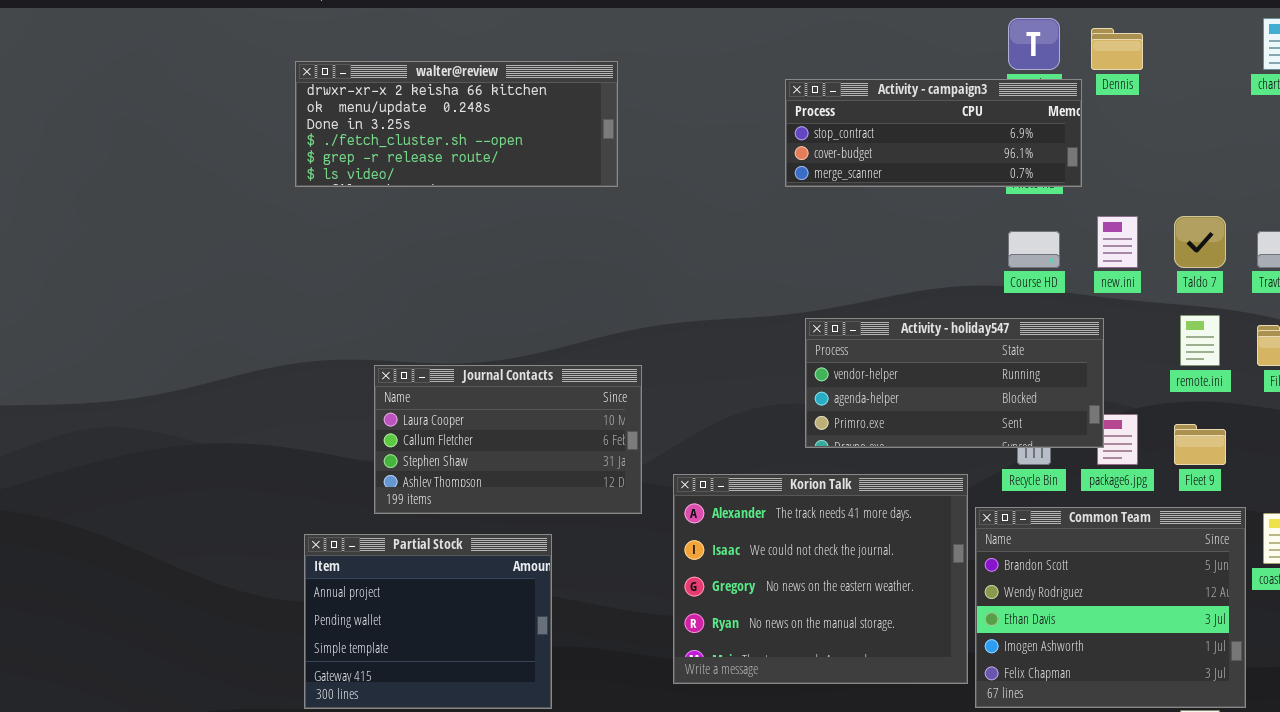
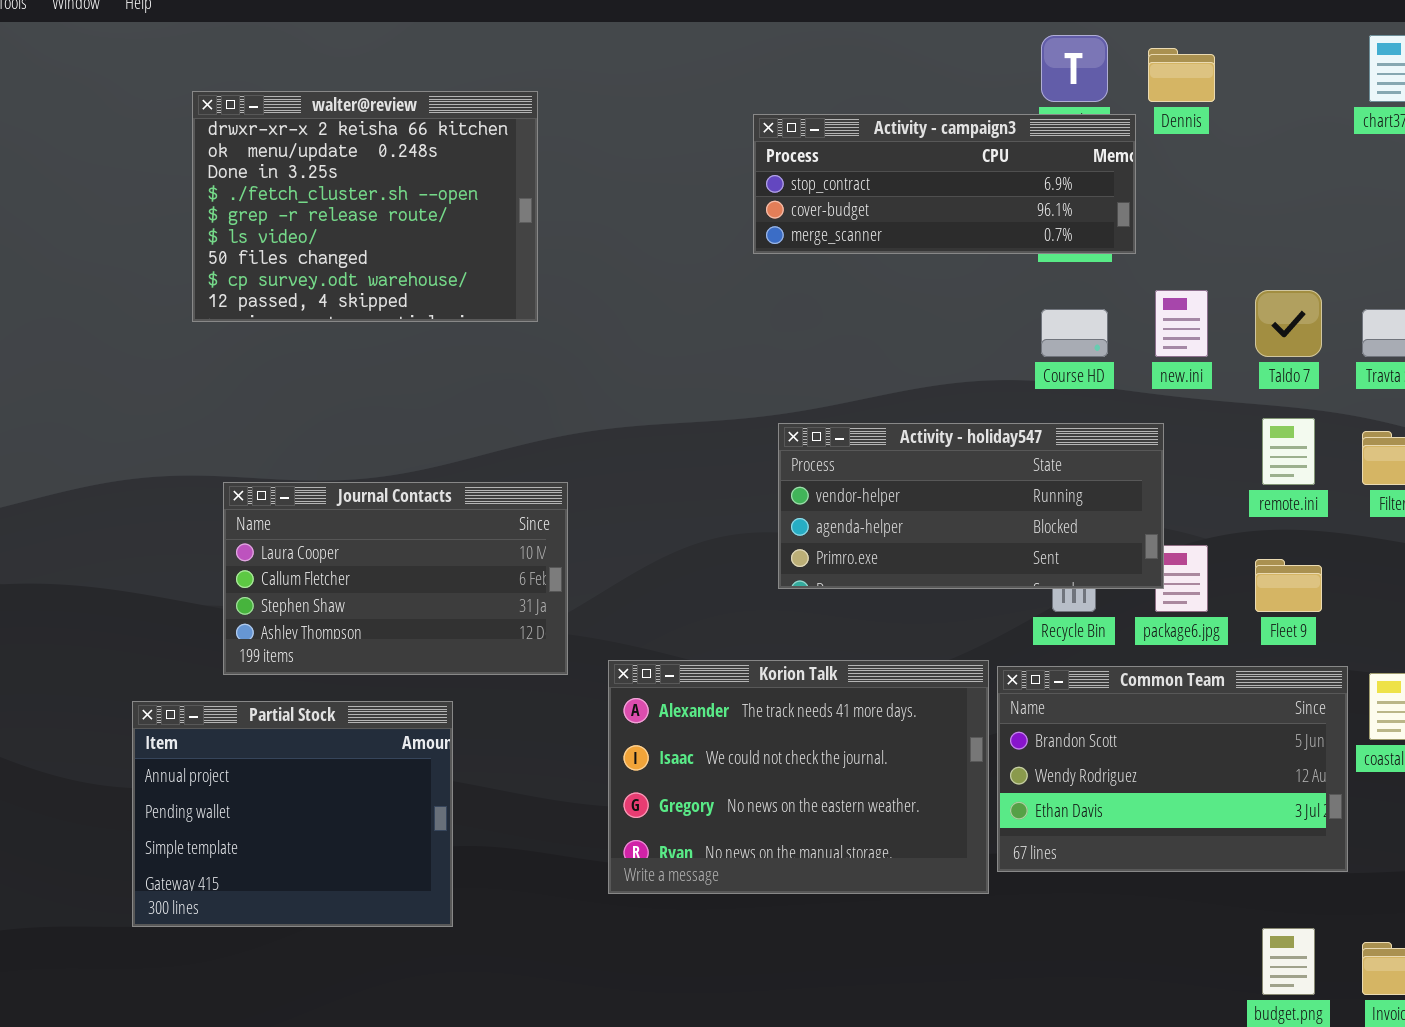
walter@review: [295,61,618,187] -> [192,91,538,322], resized
Korion Talk: [673,474,968,684] -> [608,660,989,894], resized
Common Team: [975,507,1246,708] -> [997,666,1348,872], resized

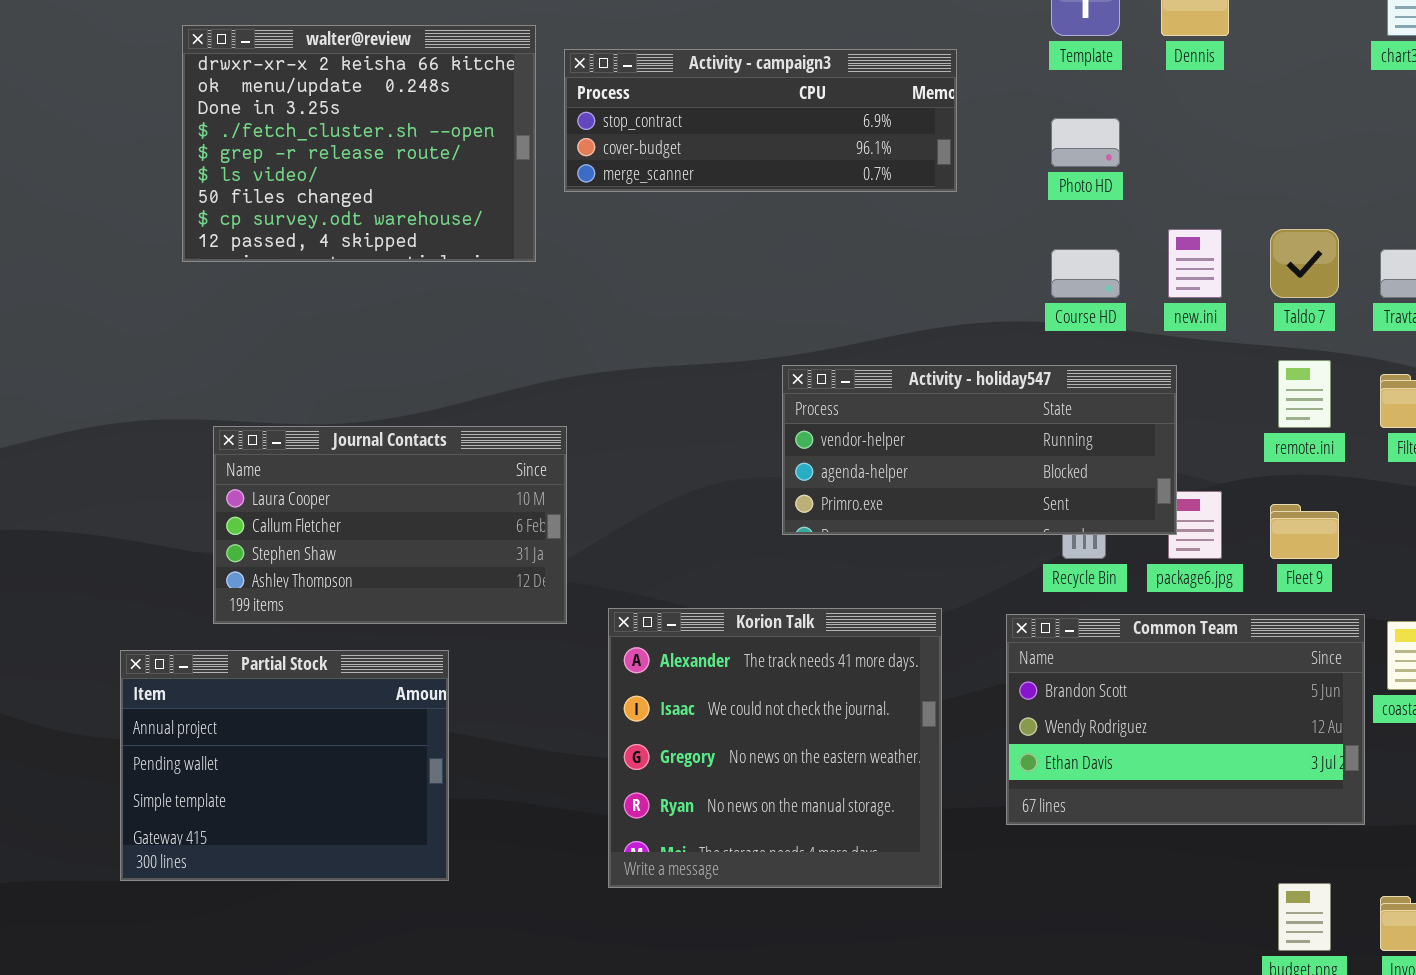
Activity - campaign3: [753,114,1136,254] -> [564,49,957,192], moved
Korion Talk: [608,660,989,894] -> [608,608,942,888], resized

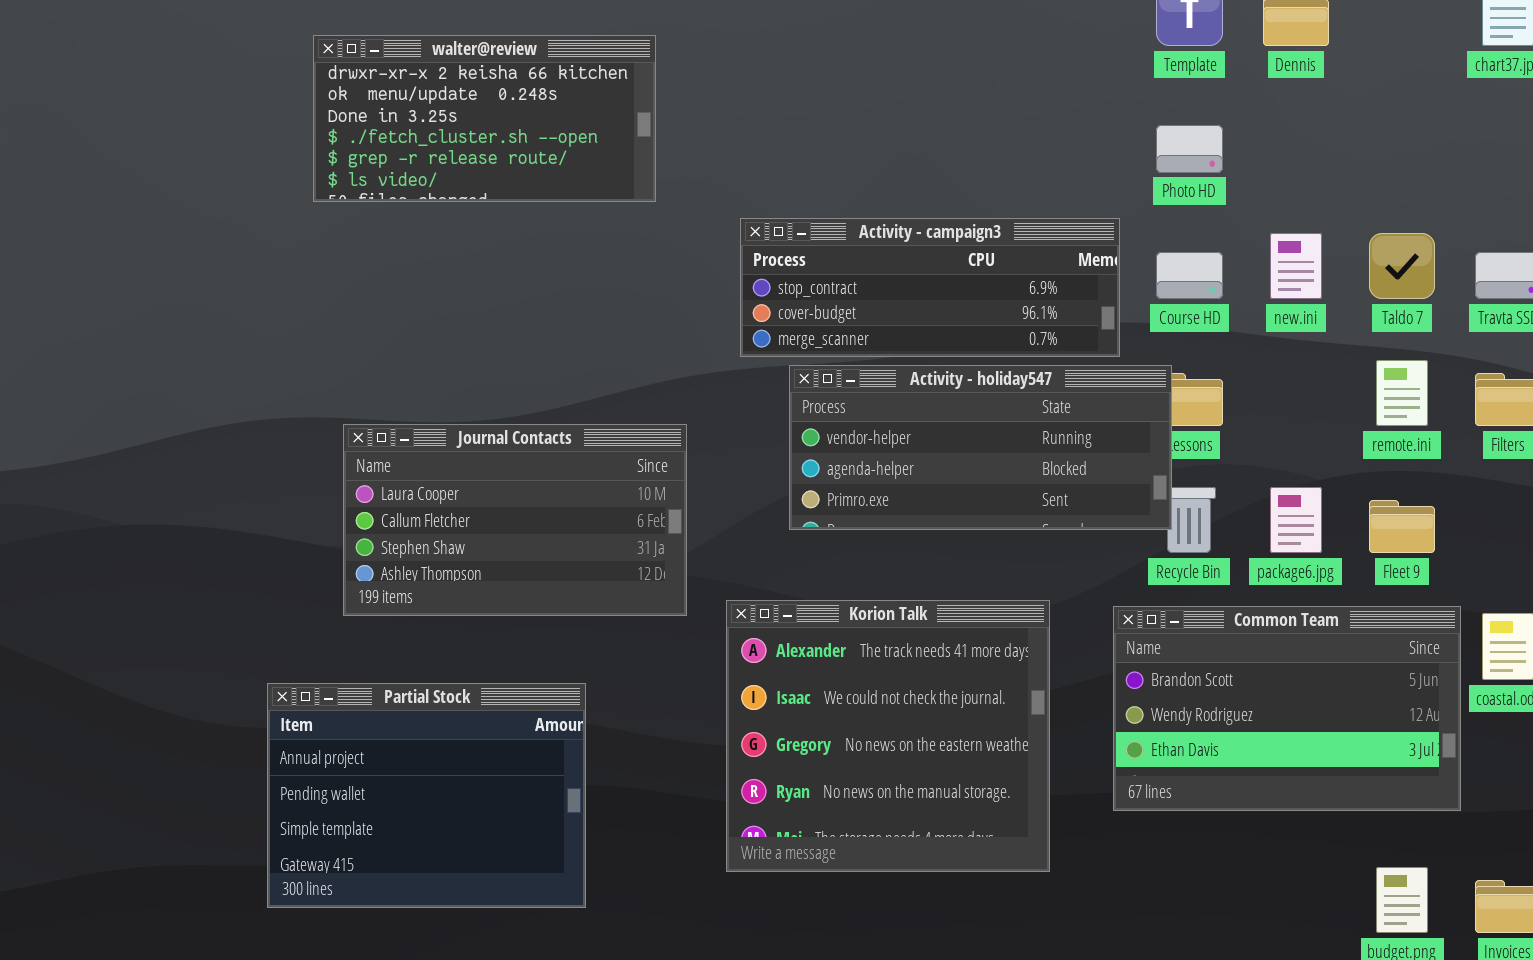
walter@review: [182,25,536,262] -> [313,35,656,202], resized
Activity - campaign3: [564,49,957,192] -> [740,218,1120,357], moved
Activity - holiday547: [782,365,1177,535] -> [789,365,1172,530], moved
Partial Stock: [120,650,449,881] -> [267,683,586,908], moved

